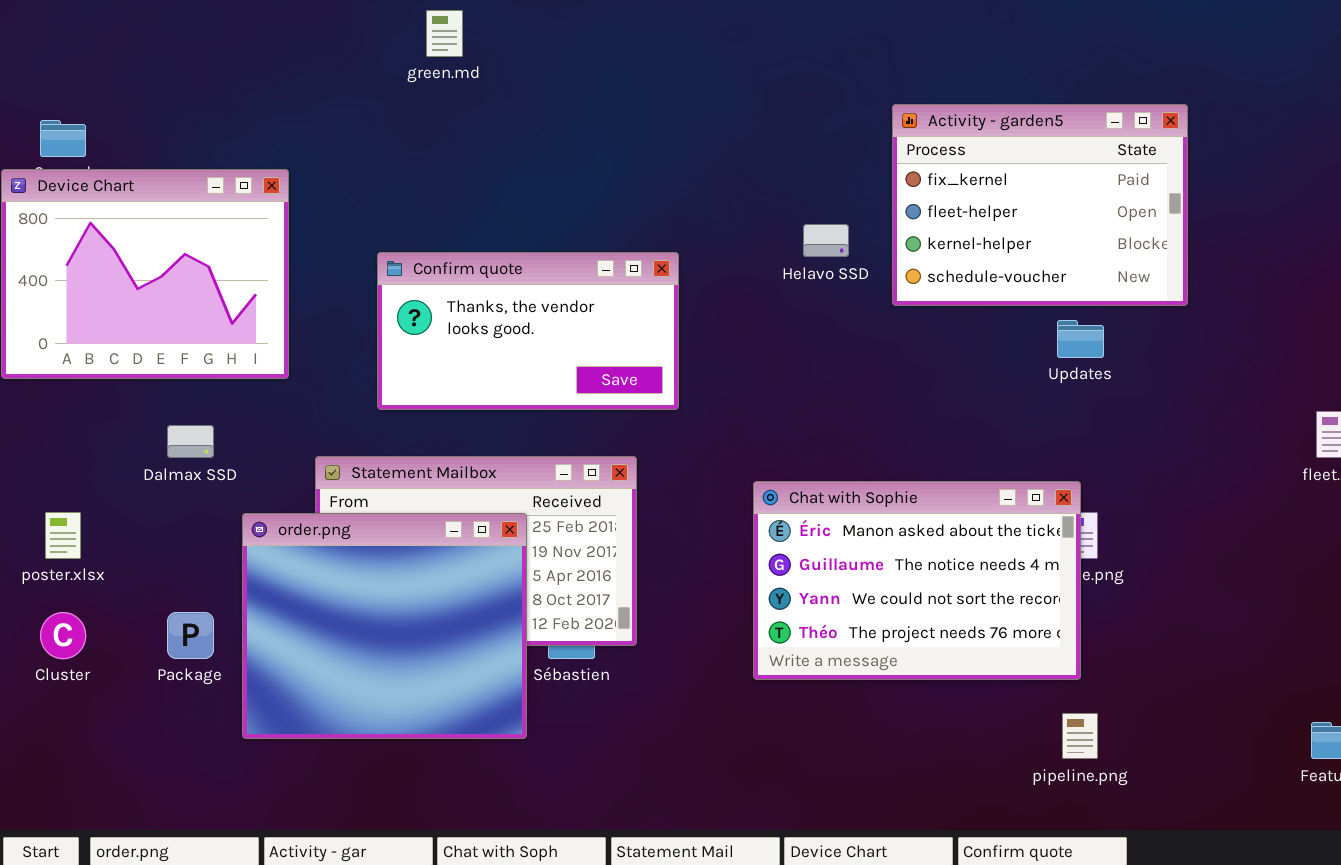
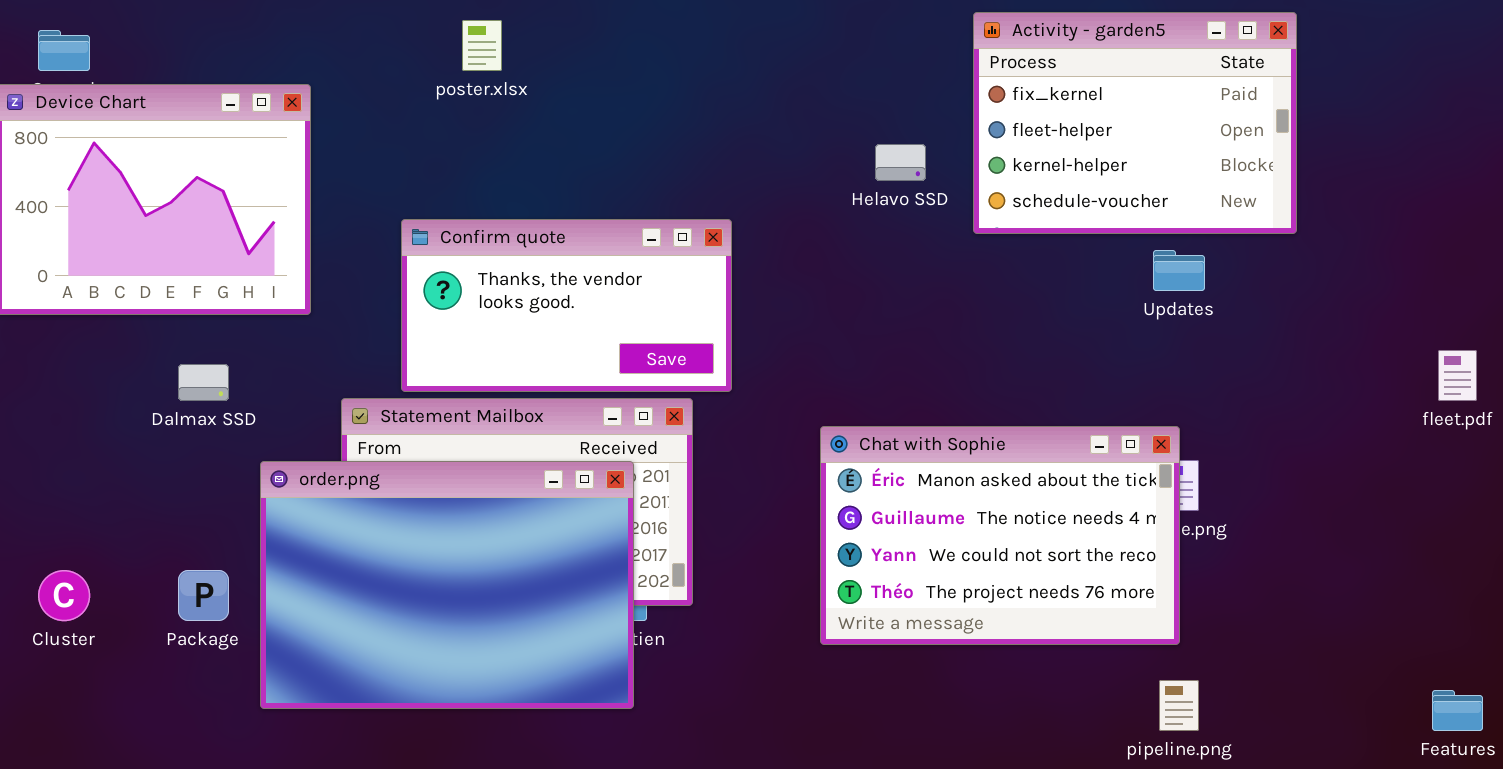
Confirm quote: [377,252,679,410] -> [401,219,732,392], moved
poster.xlsx: [45,512,81,559] -> [462,20,502,71], moved
order.png: [242,513,527,739] -> [260,461,634,709], resized

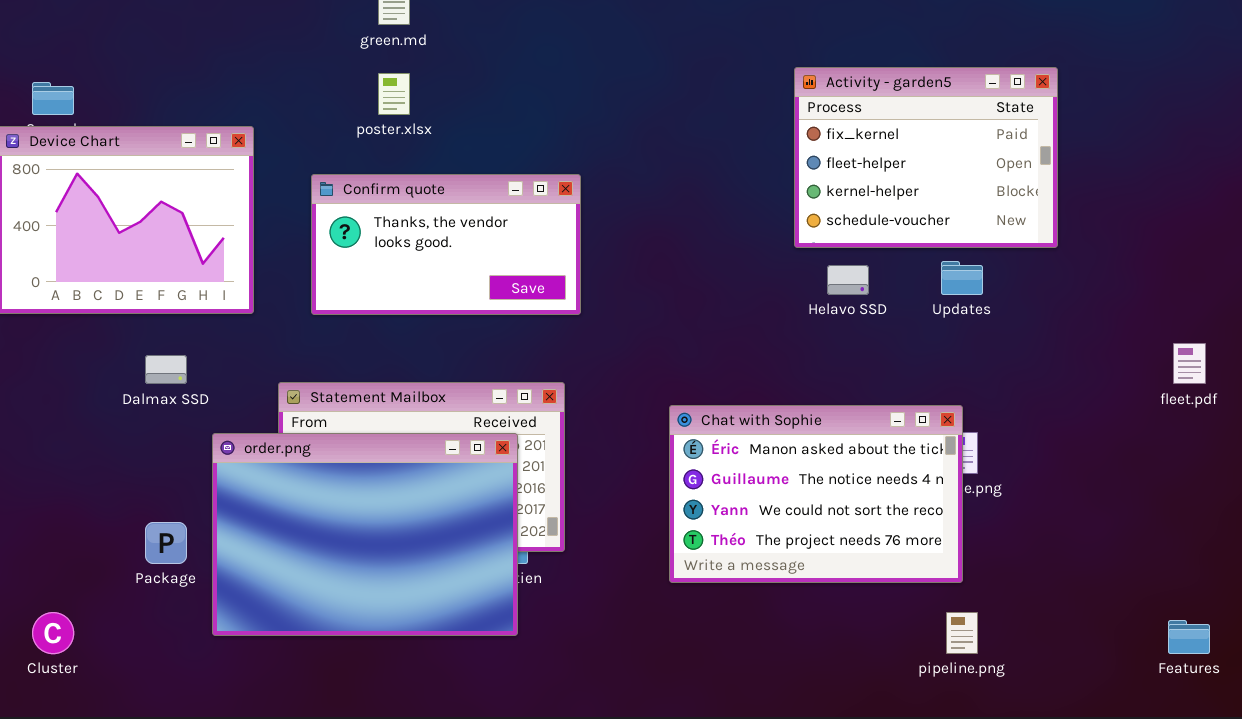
Helavo SSD: [875,144,926,181] -> [827,265,869,295], moved
Confirm quote: [401,219,732,392] -> [311,174,581,315], moved
Cluster: [38,570,90,621] -> [32,612,74,654], moved

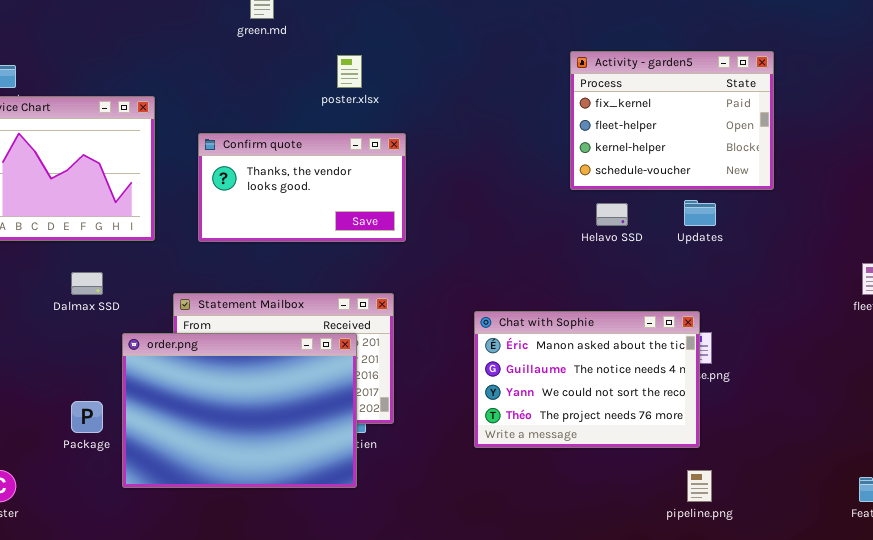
poster.xlsx: [378,73,410,115] -> [337,55,362,88], moved

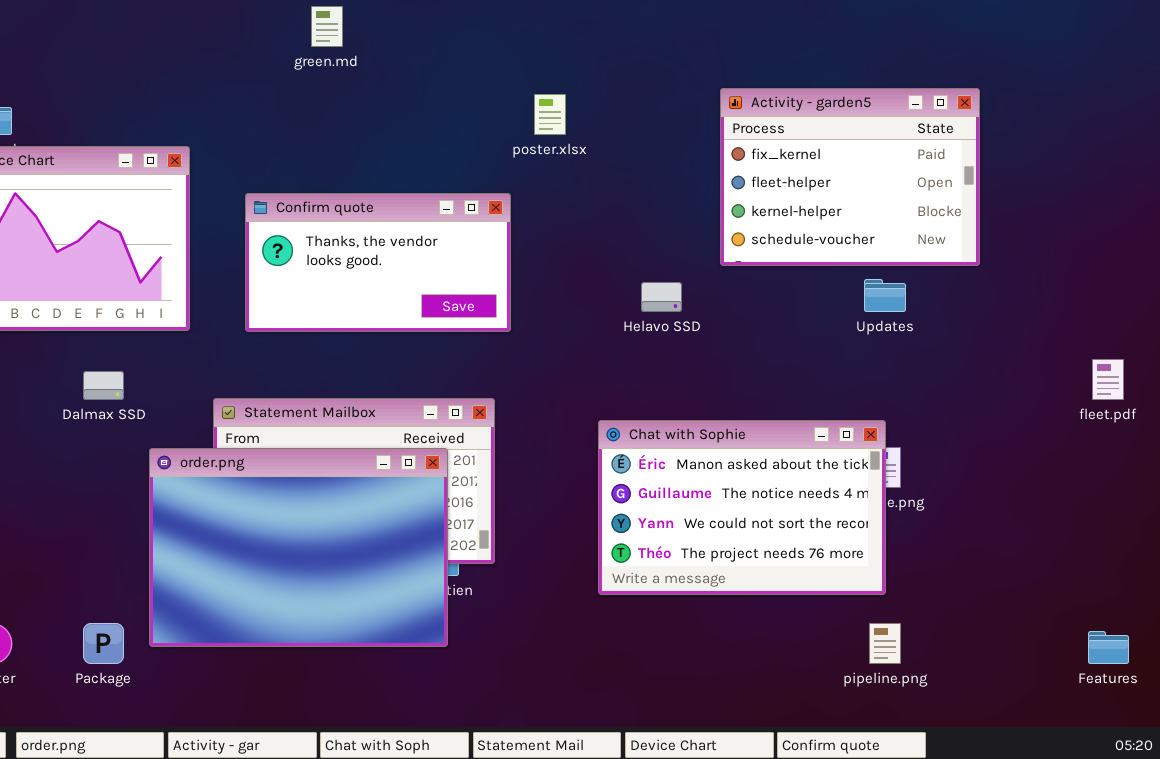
poster.xlsx: [337,55,362,88] -> [534,94,566,135], moved
Helavo SSD: [596,203,628,226] -> [641,282,682,312], moved
Package: [71,401,103,433] -> [83,623,124,664], moved

